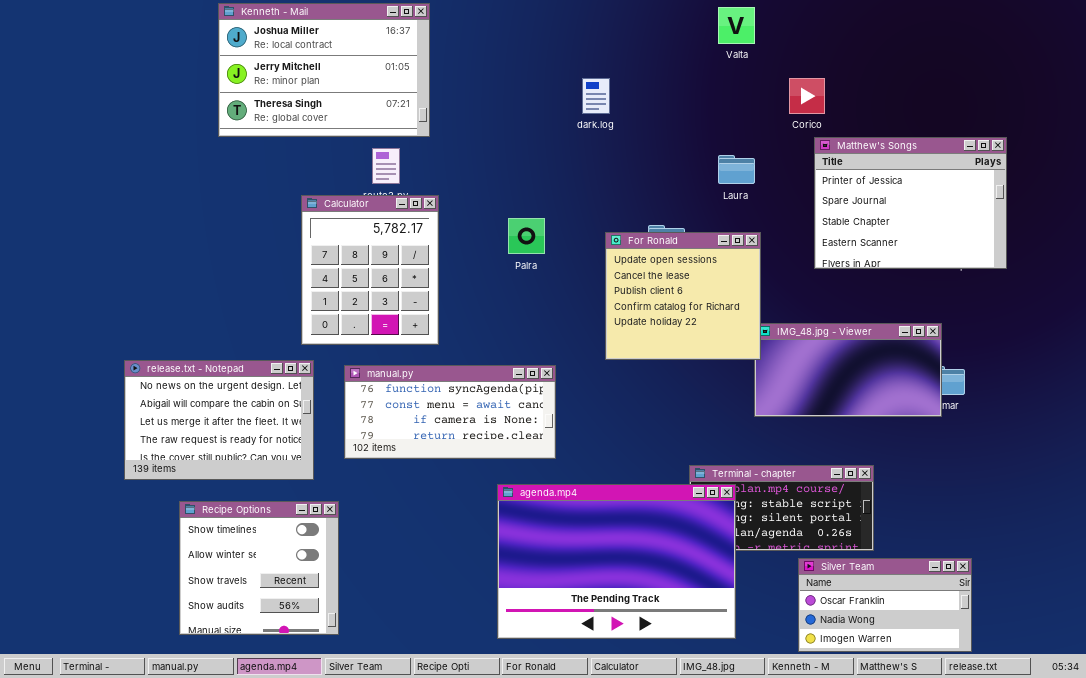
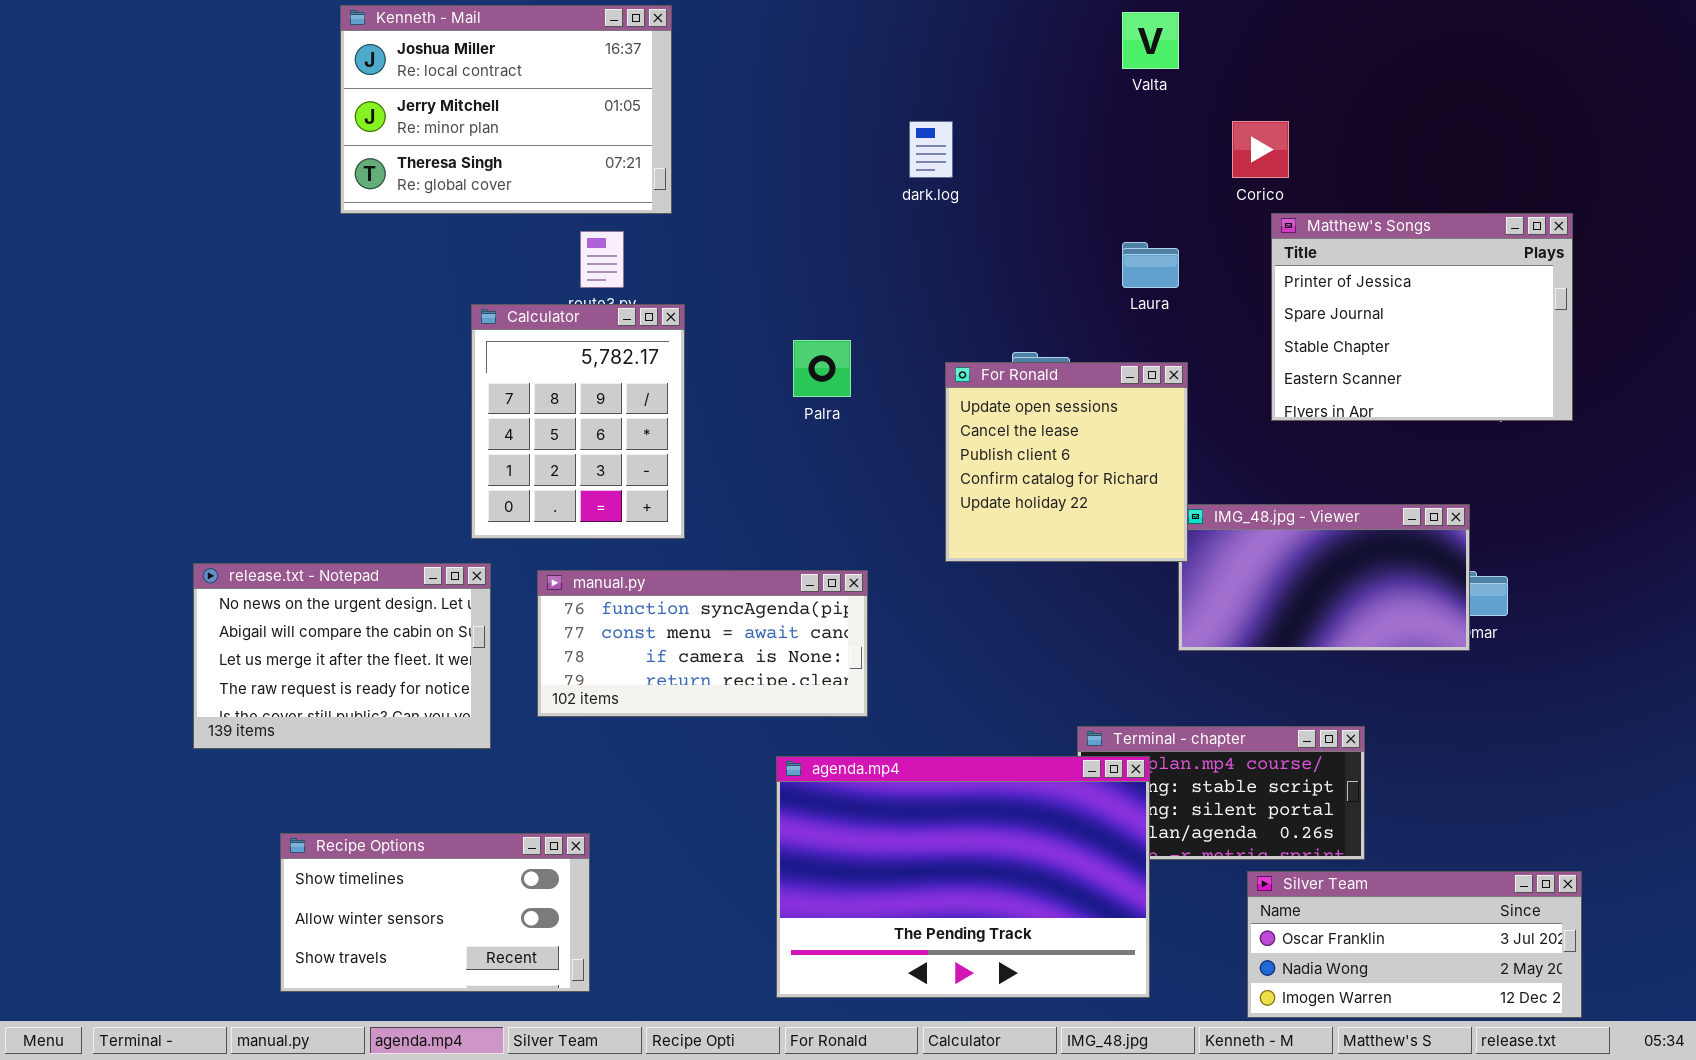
Recipe Options: [179,501,339,635] -> [280,833,590,992], resized
Silver Team: [798,558,972,652] -> [1247,871,1582,1018], resized

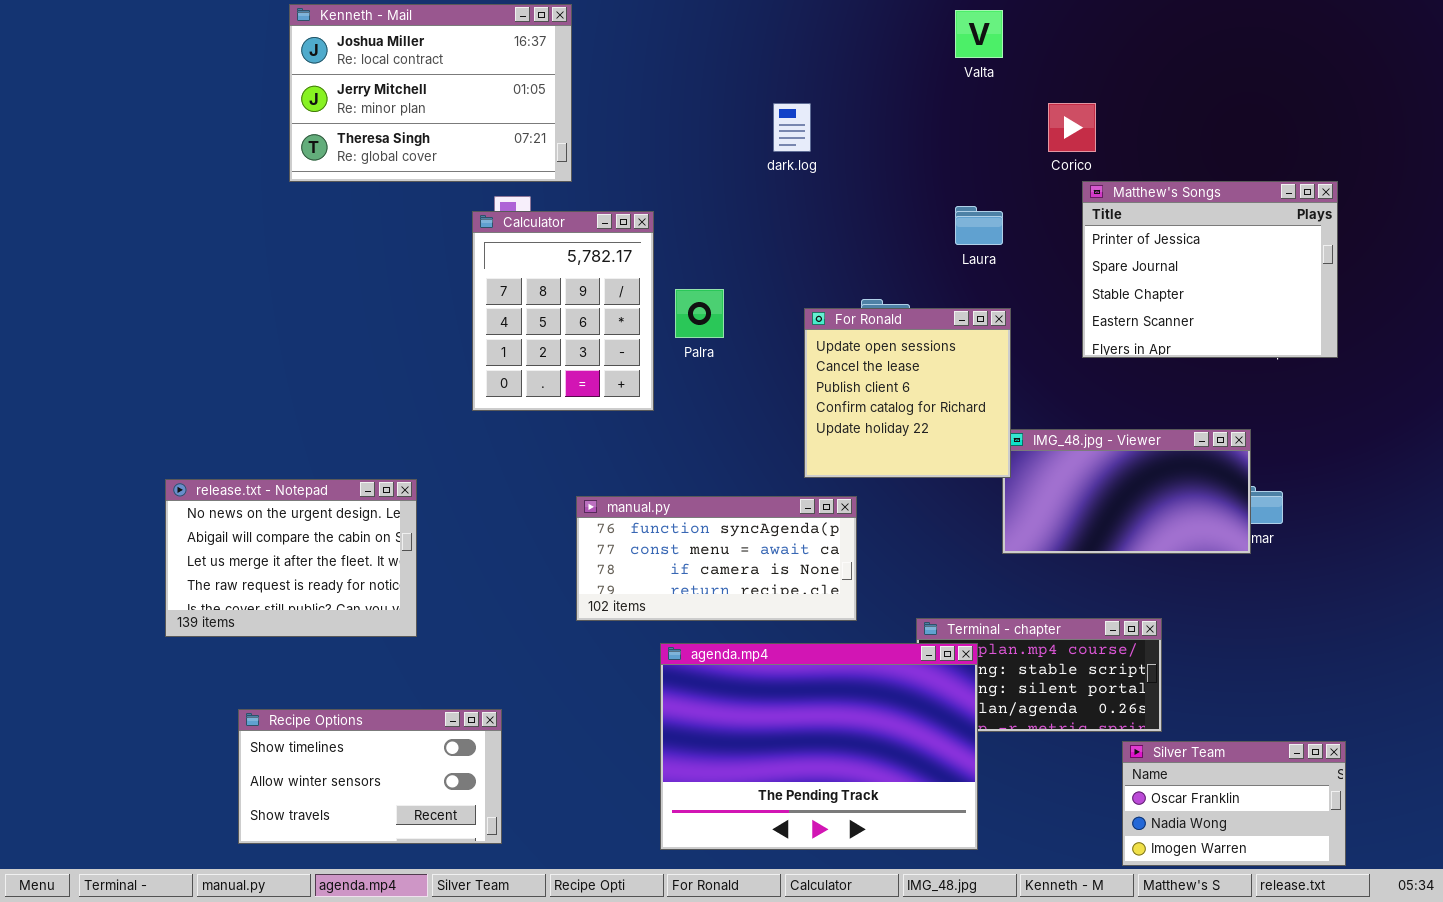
Calculator: [471,304,685,539] -> [472,211,654,411], moved
manual.py: [537,570,868,717] -> [576,496,857,621], moved
Silver Team: [1247,871,1582,1018] -> [1122,741,1346,866], resized

